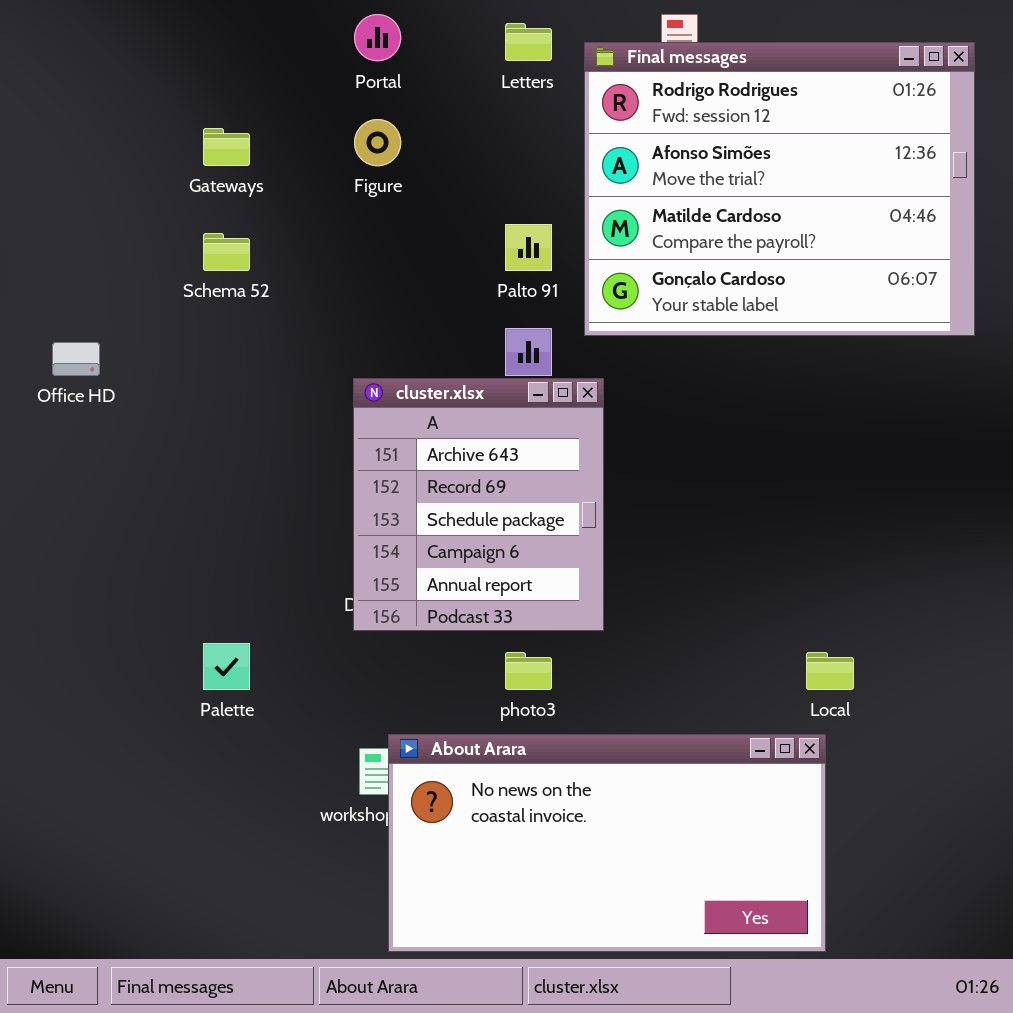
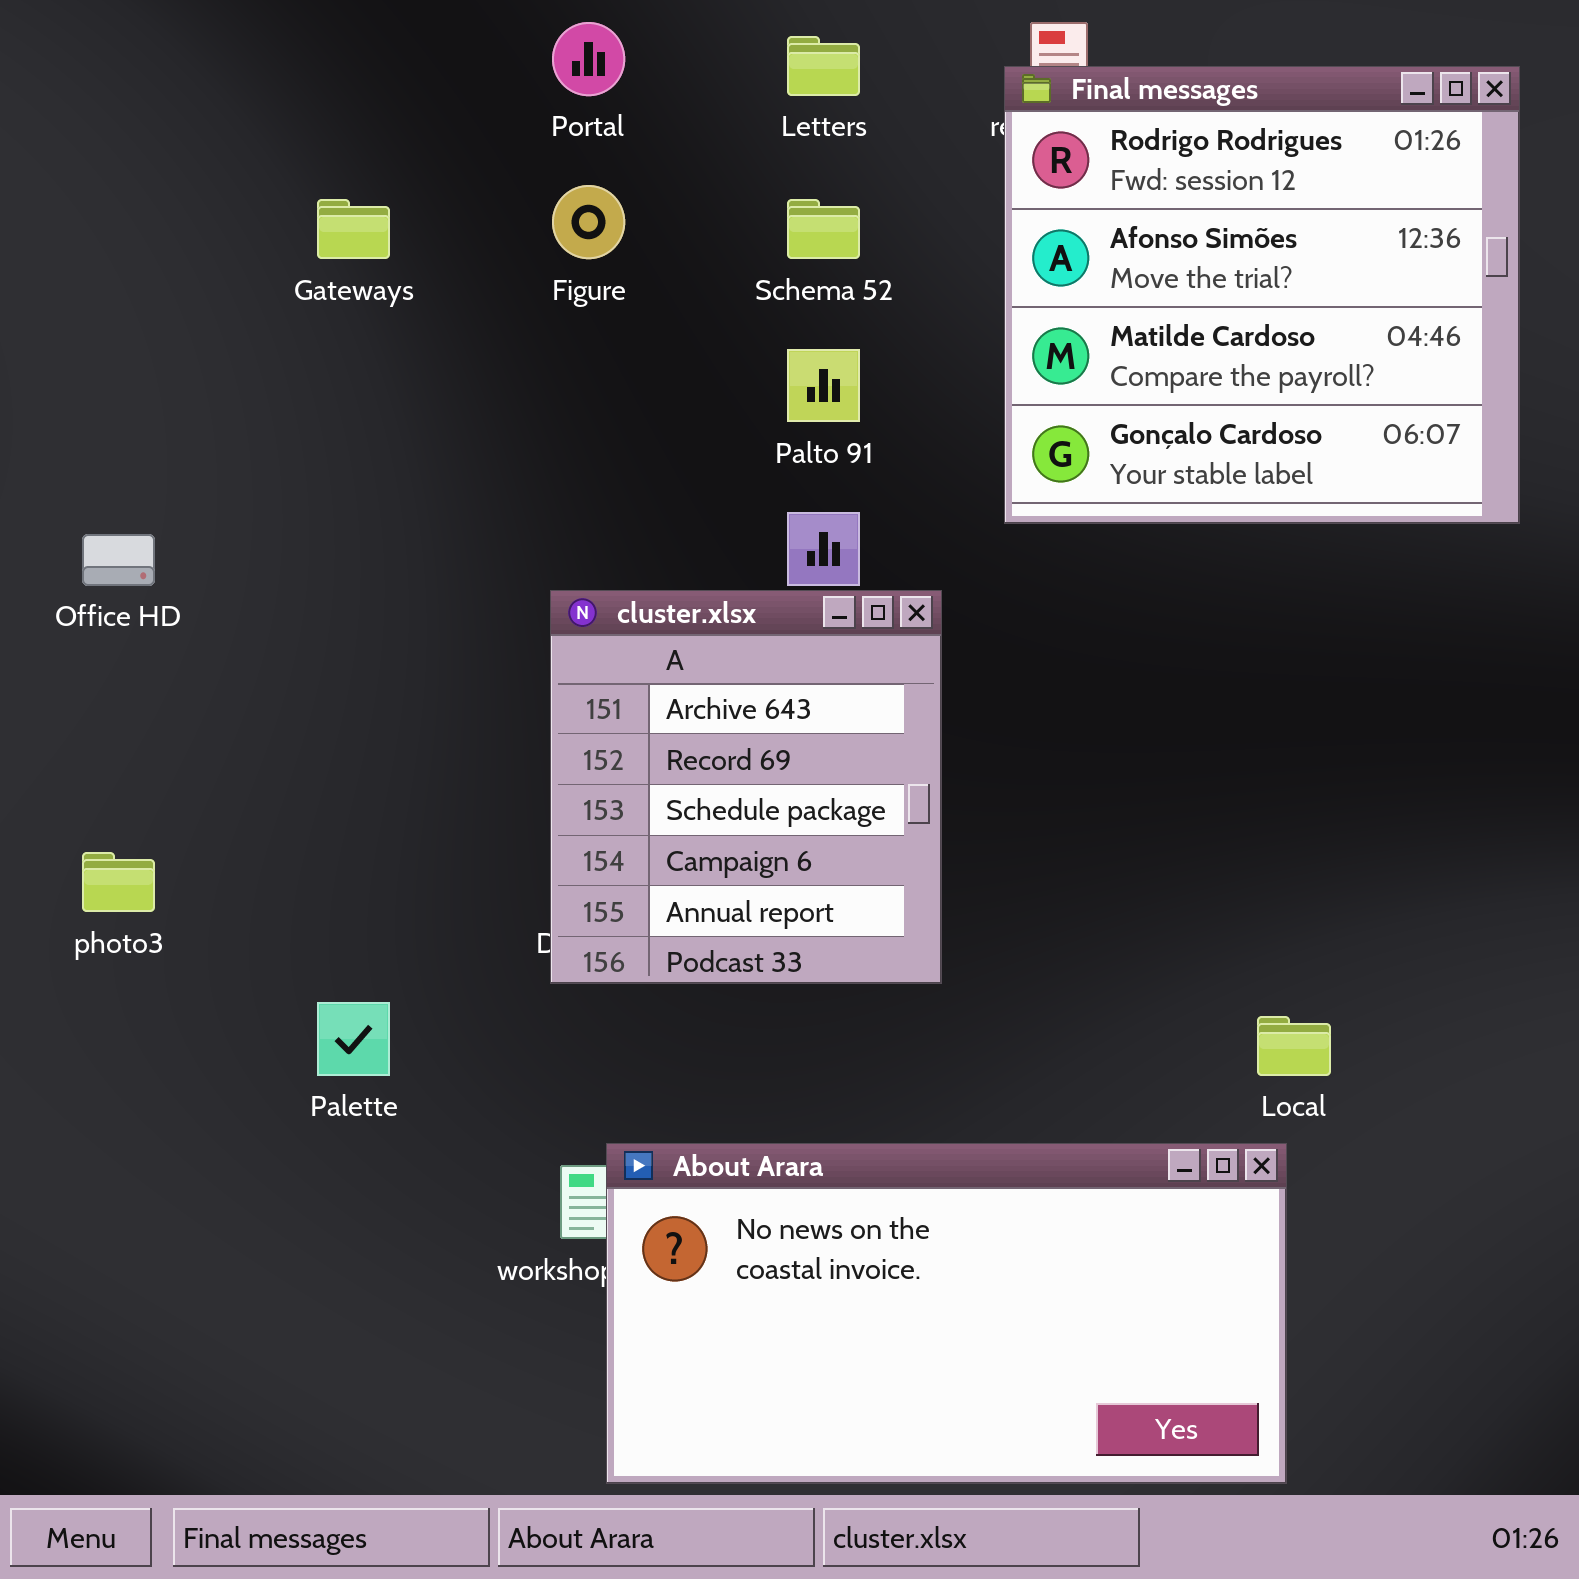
Final messages: [584,42,975,336] -> [1004,66,1520,524], resized
Schema 52: [203,233,250,271] -> [787,199,860,259], moved
photo3: [505,652,552,690] -> [82,852,155,912], moved

